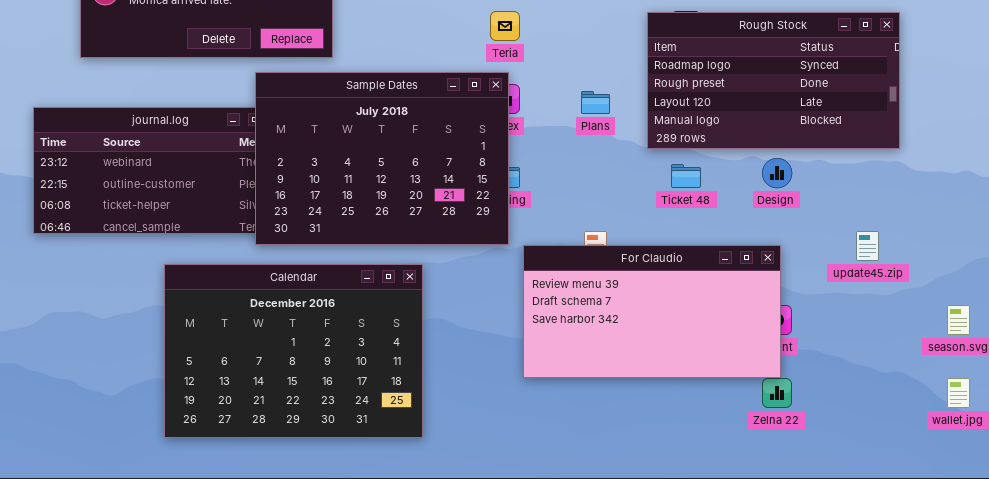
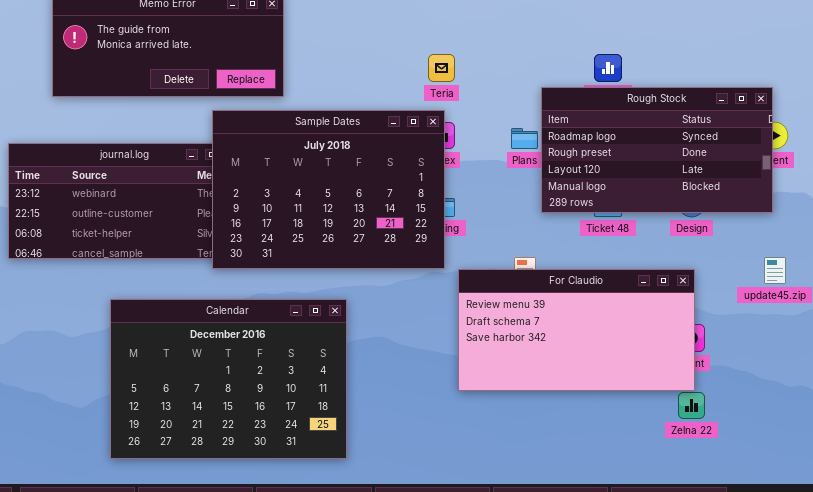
Rough Stock: [647,12,900,149] -> [541,87,773,213], moved
Calendar: [164,264,423,438] -> [110,299,347,459], moved

